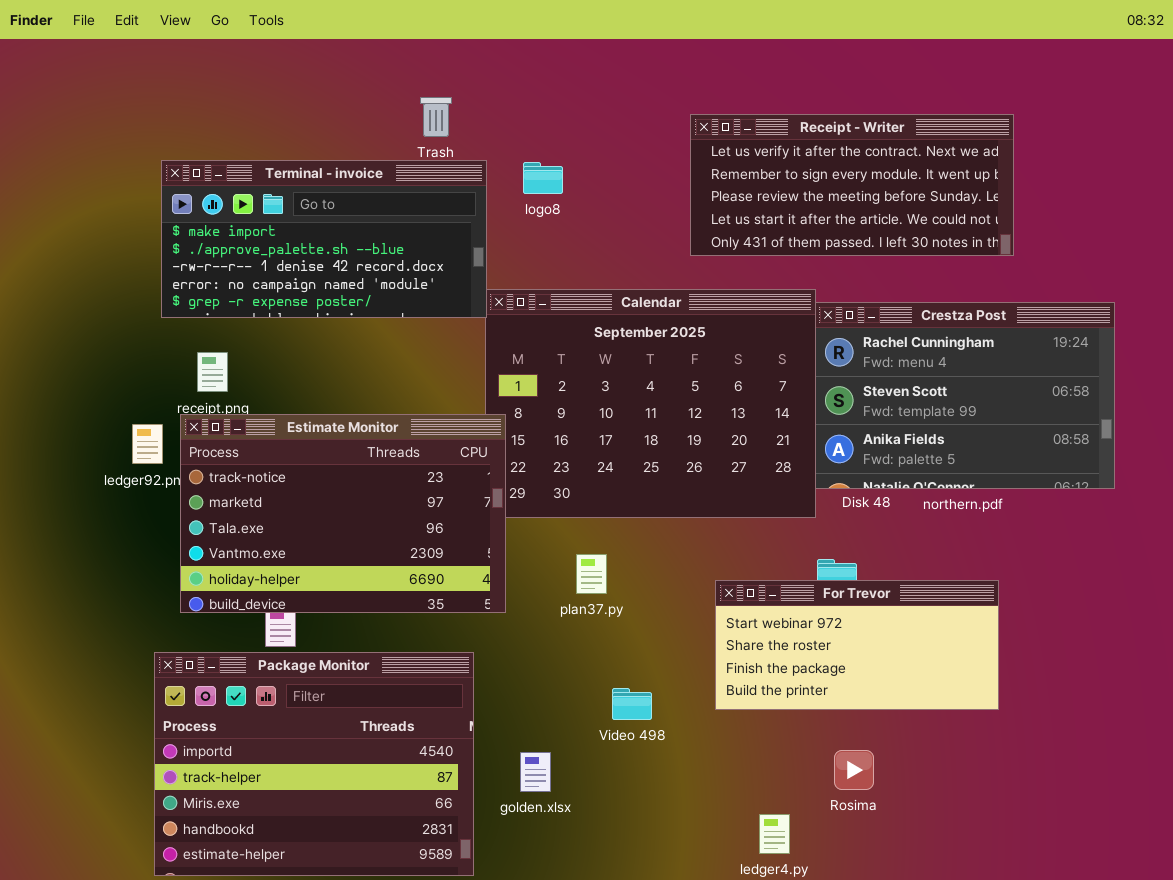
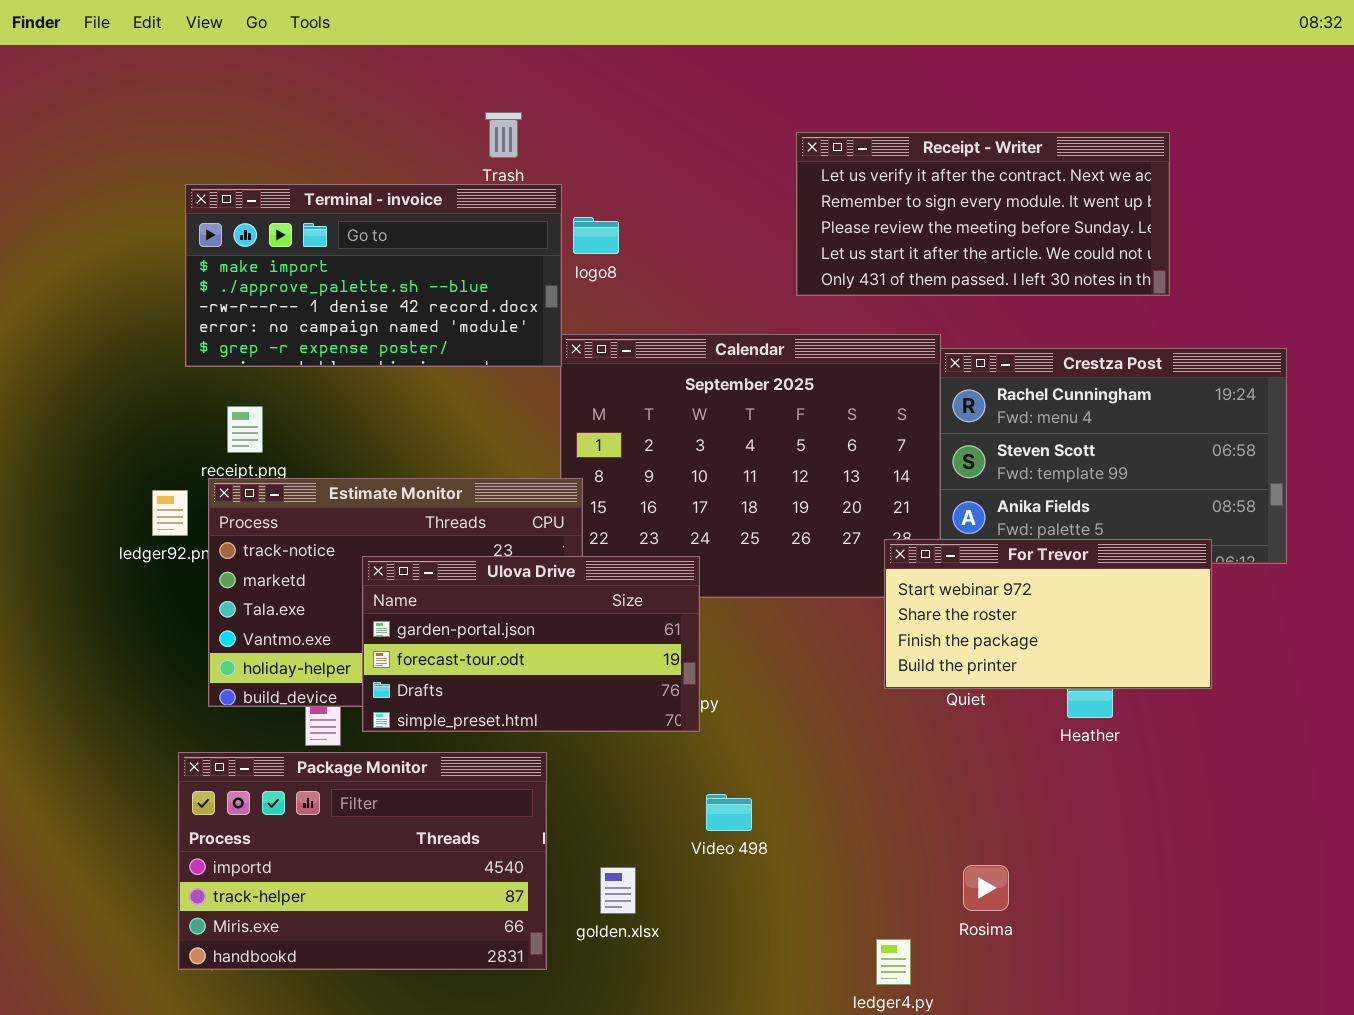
logo8: [523,162,563,194] -> [573,217,619,254], moved
Ulova Drive: none -> [362,556,700,732], opened
For Trevor: [715,580,999,710] -> [884,539,1212,689], moved
Package Monitor: [154,652,474,876] -> [178,752,547,970], resized

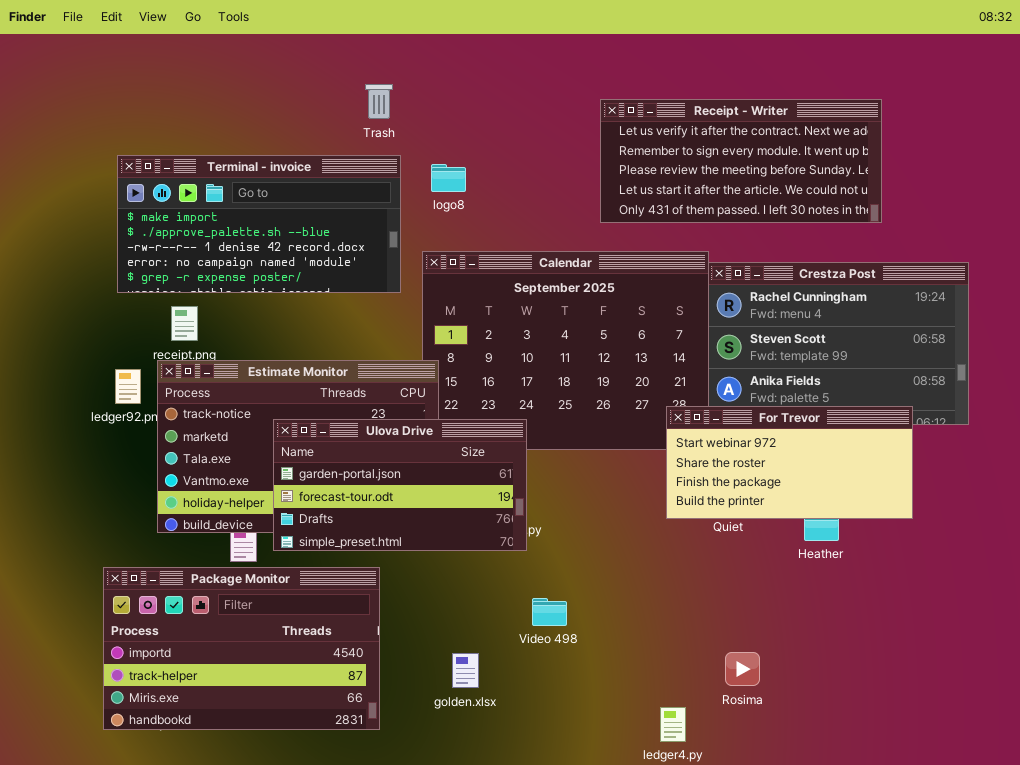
Terminal - invoice: [185,184,562,367] -> [117,155,401,293], moved
Package Monitor: [178,752,547,970] -> [103,567,380,730], moved

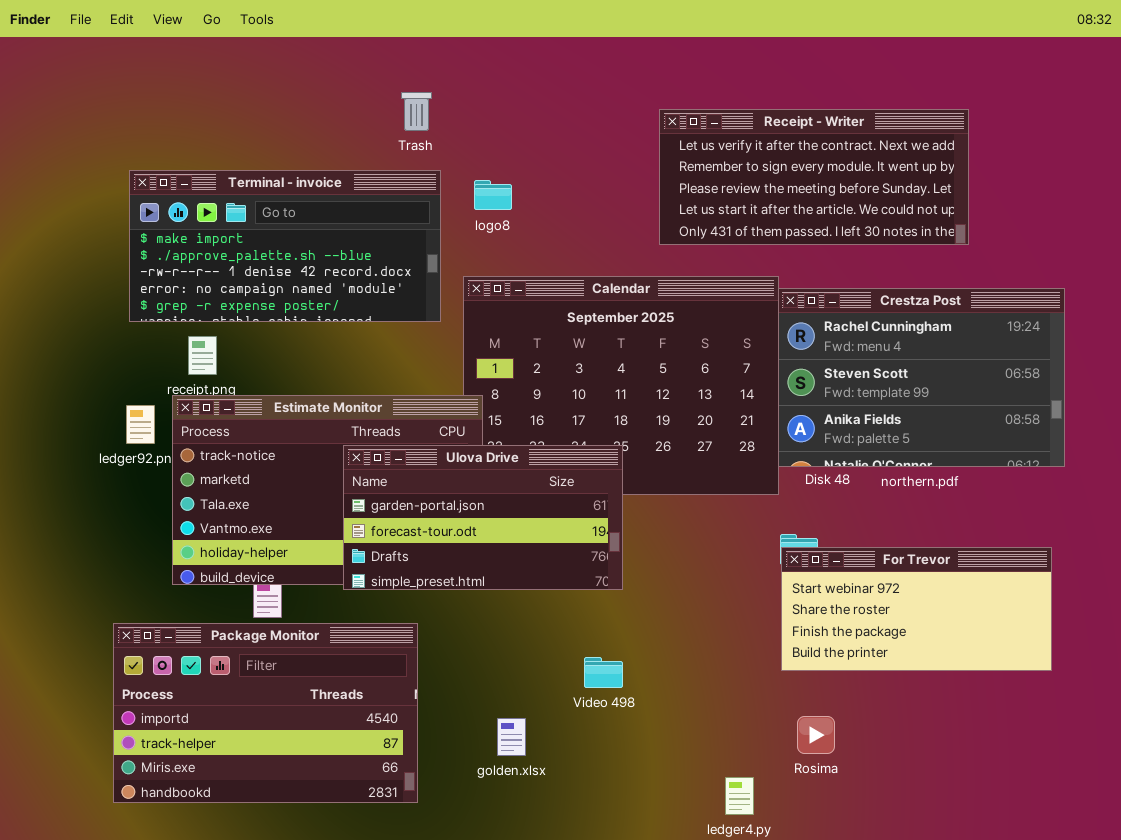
For Trevor: [666,406,913,519] -> [781,547,1052,671], moved
Ulova Drive: [273,419,527,551] -> [343,445,623,590], moved

